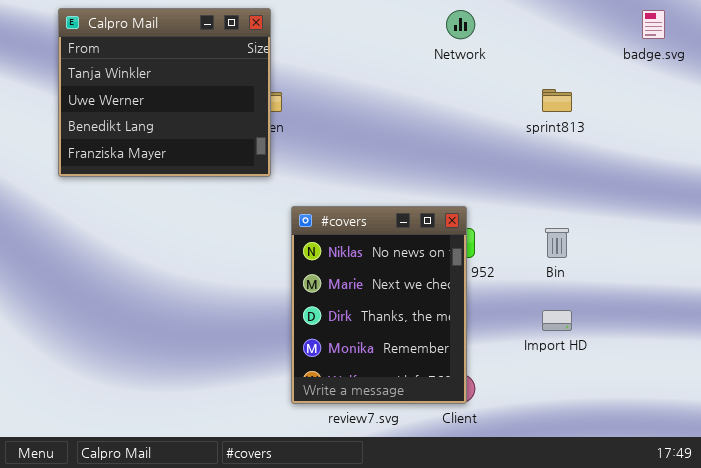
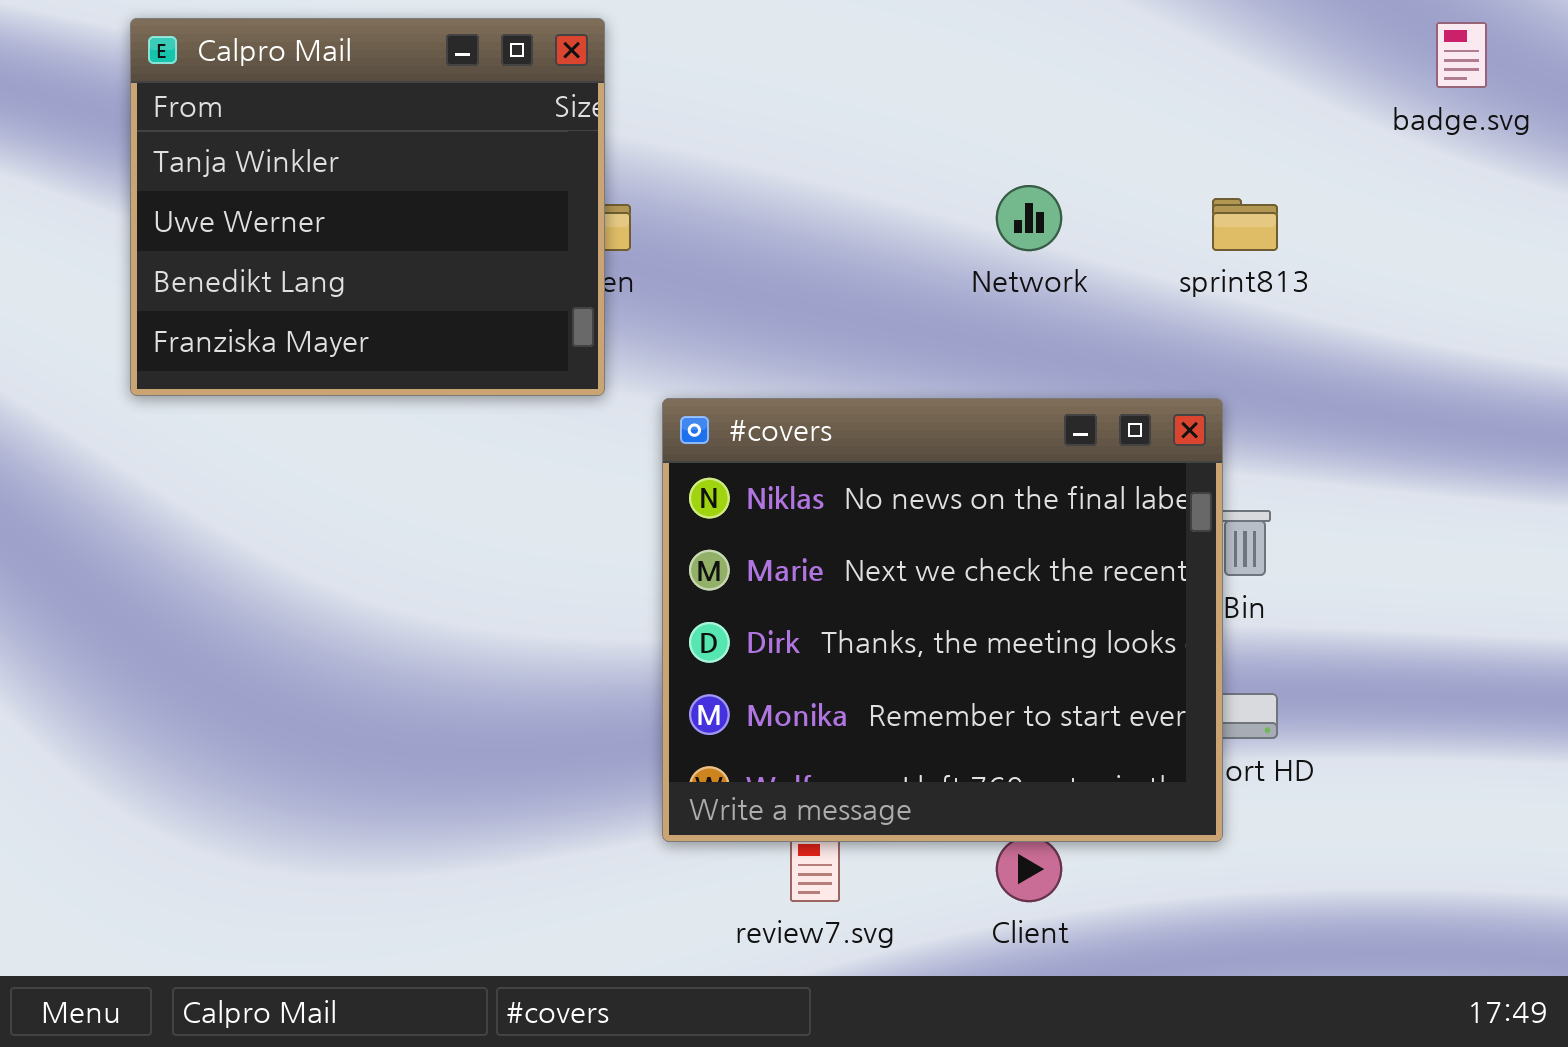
Network: [446,10,475,39] -> [996,185,1062,251], moved
#covers: [291,206,467,404] -> [662,398,1223,842], moved, resized

